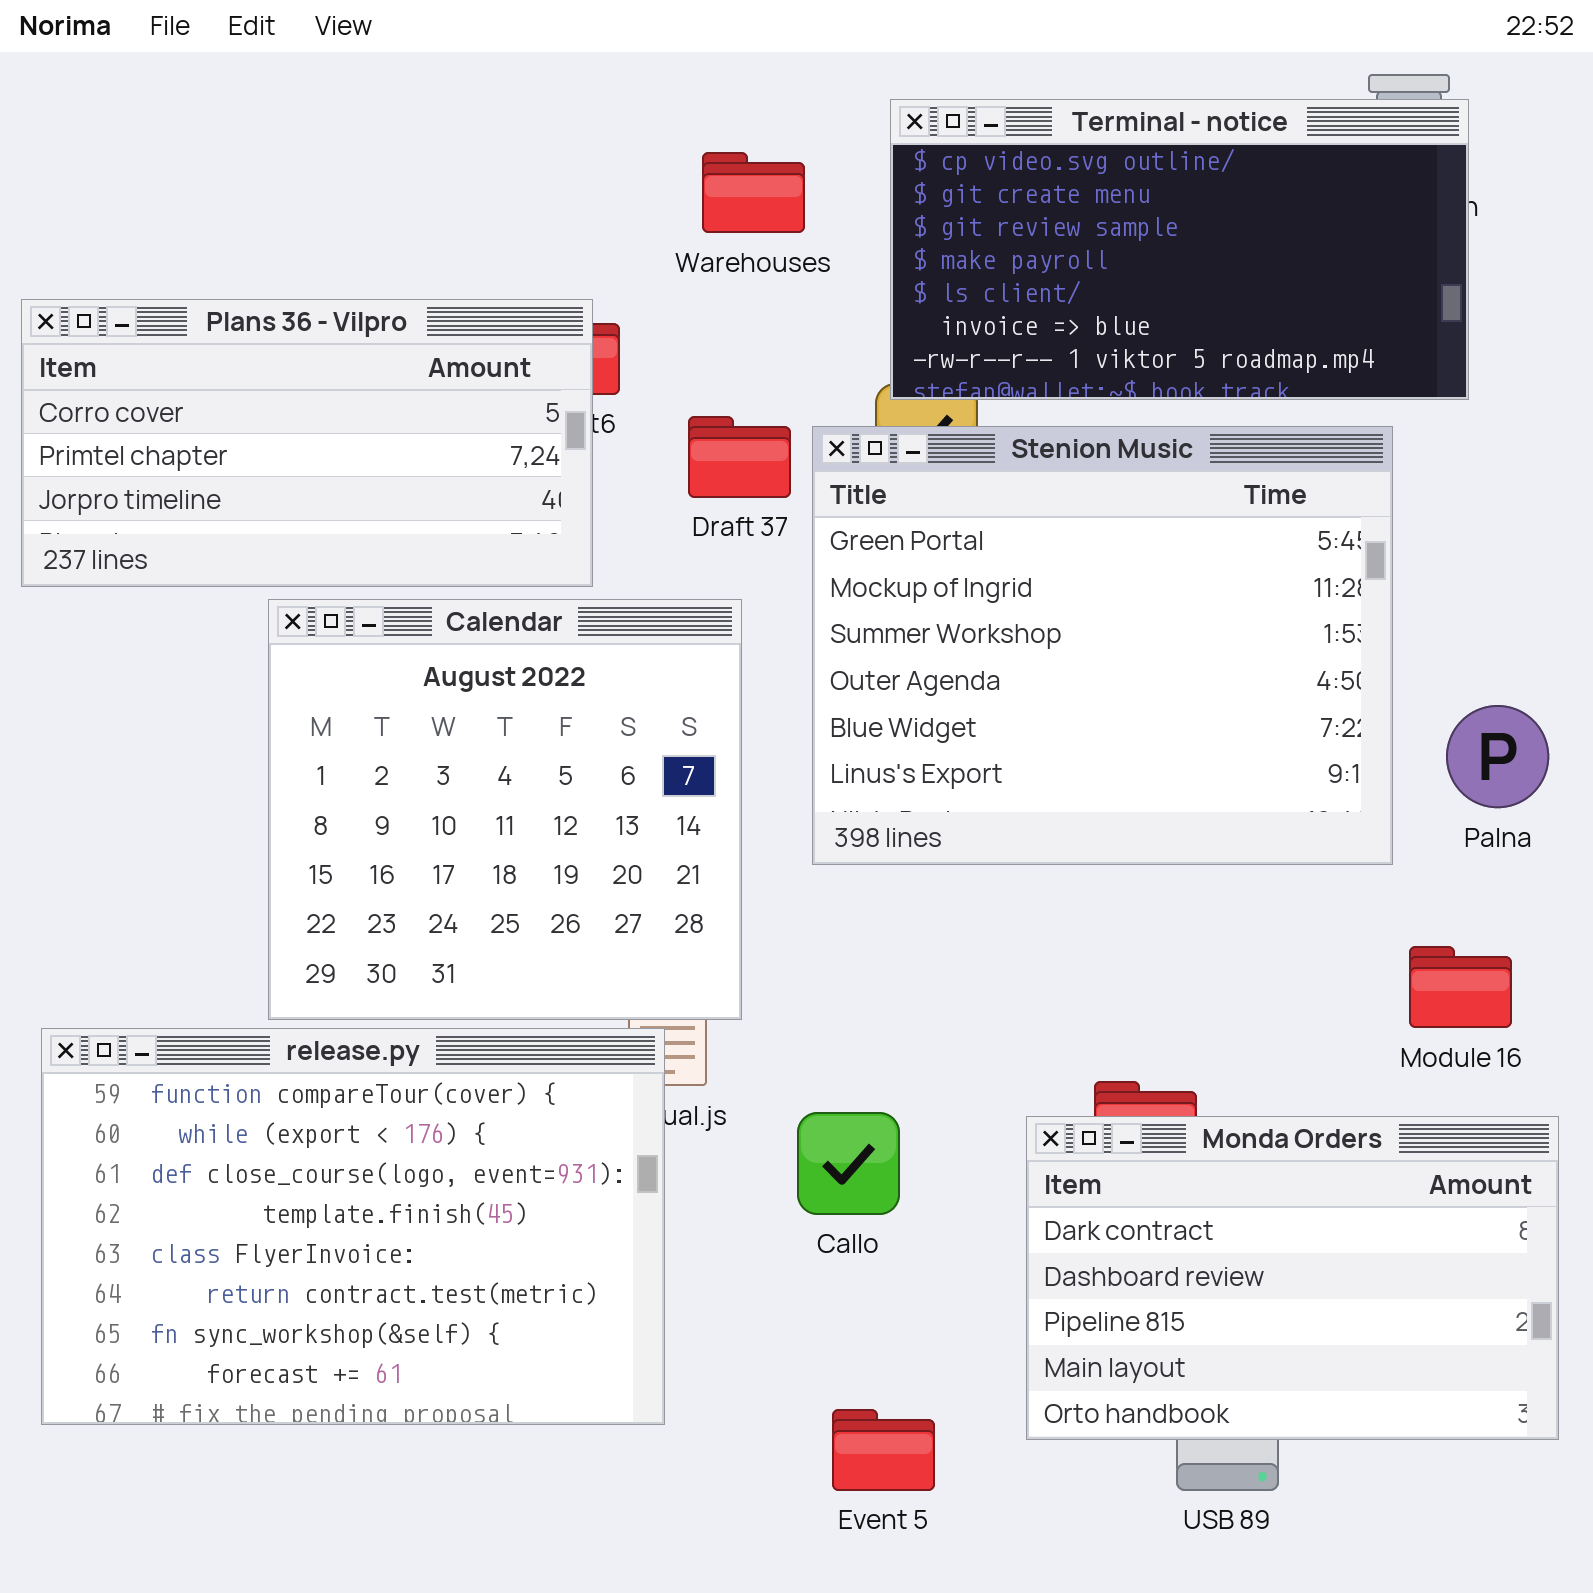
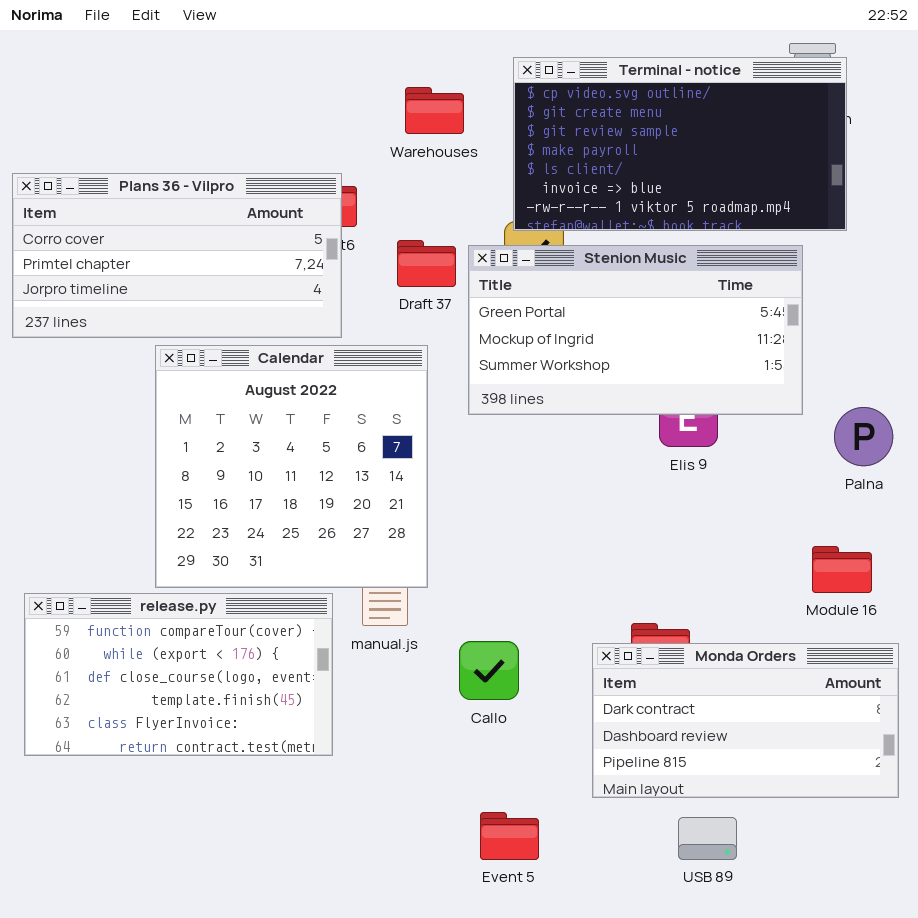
Stenion Music: [812,426,1393,865] -> [468,245,803,415], resized
release.py: [41,1028,665,1425] -> [24,593,333,756], resized
Monda Orders: [1026,1116,1559,1440] -> [592,643,899,798], resized

